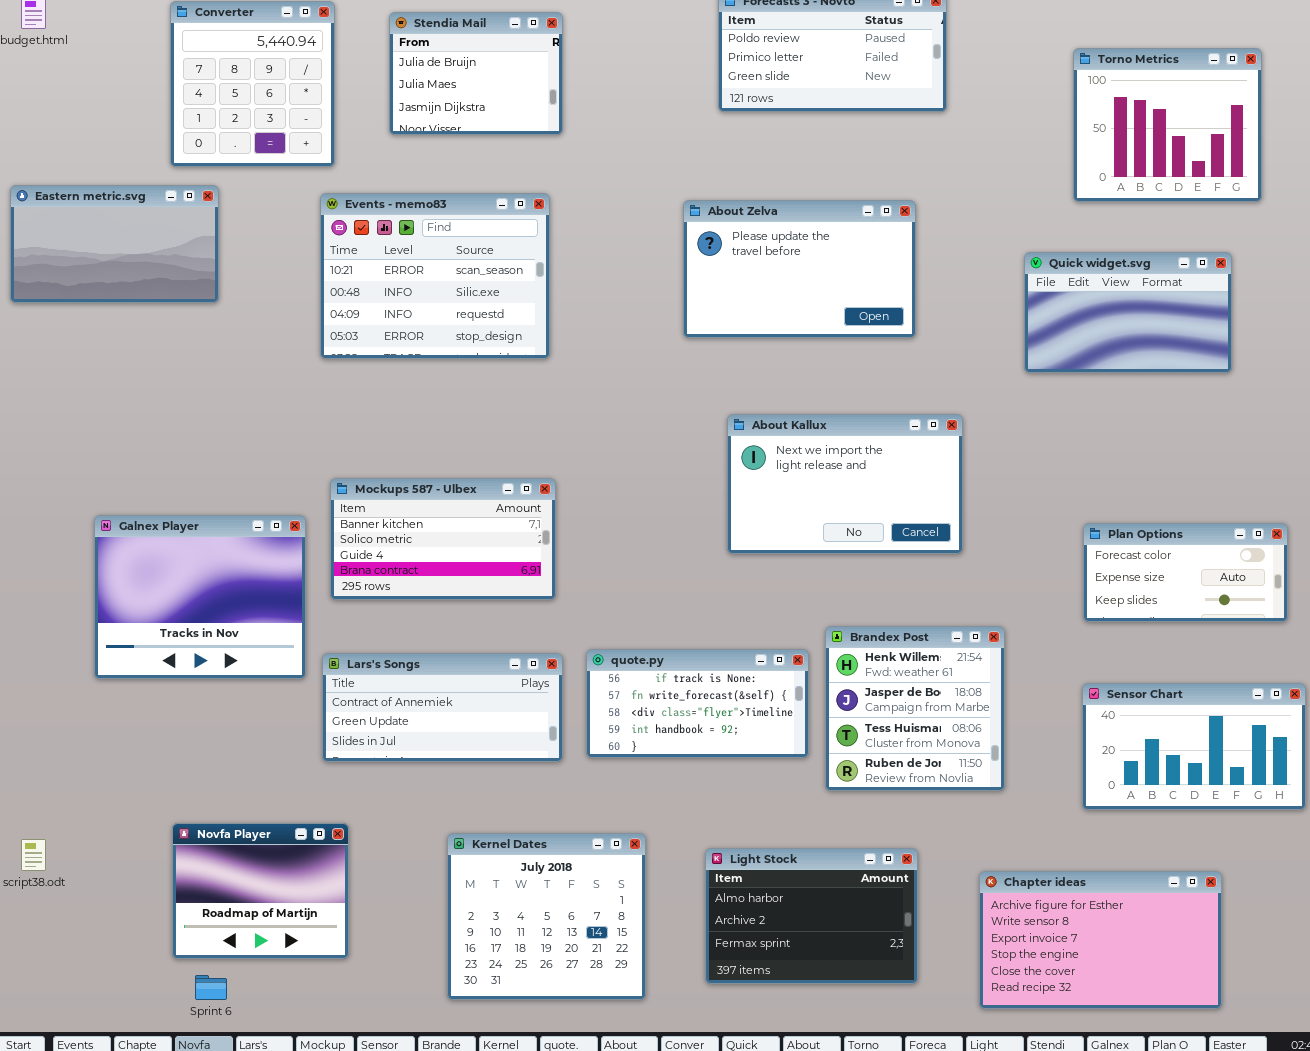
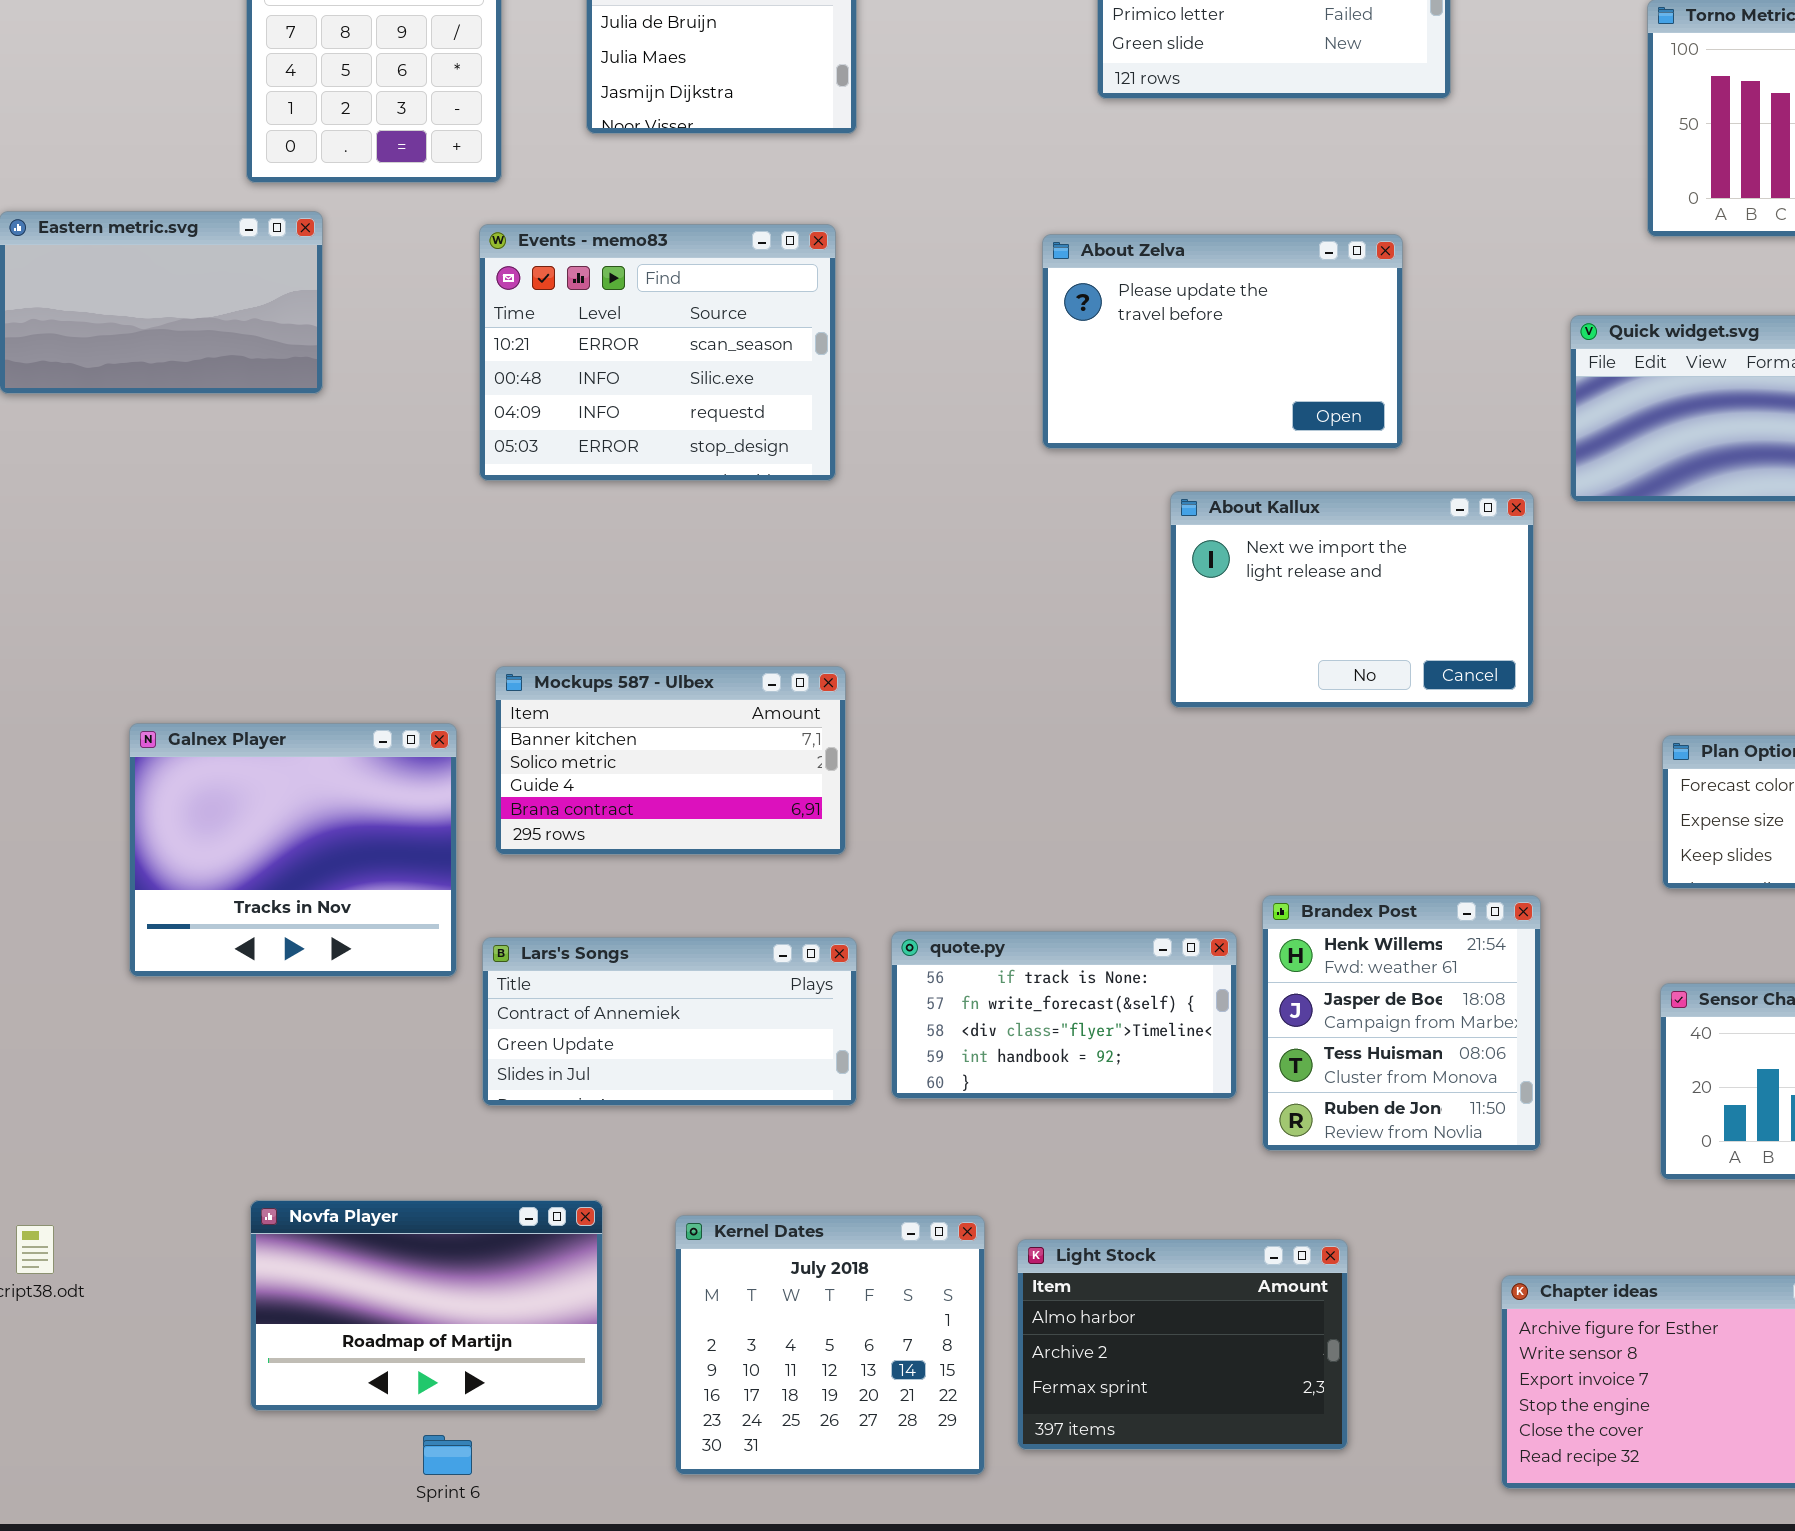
About Kallux: [727,414,963,554] -> [1170,491,1534,708], moved
Novfa Player: [172,823,349,959] -> [250,1200,603,1411], resized
Light Stock: [705,848,918,984] -> [1017,1239,1348,1450], moved
Sprint 6: [195,975,227,1000] -> [423,1435,472,1475], moved

